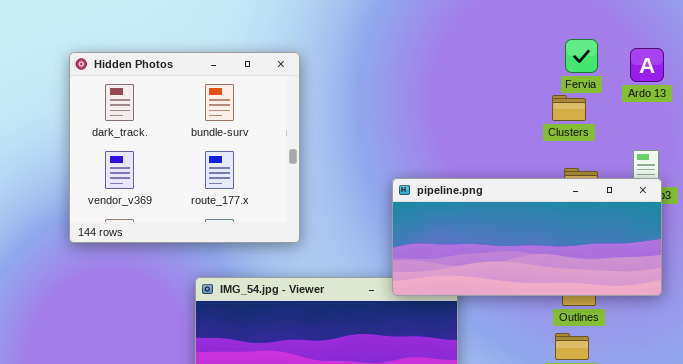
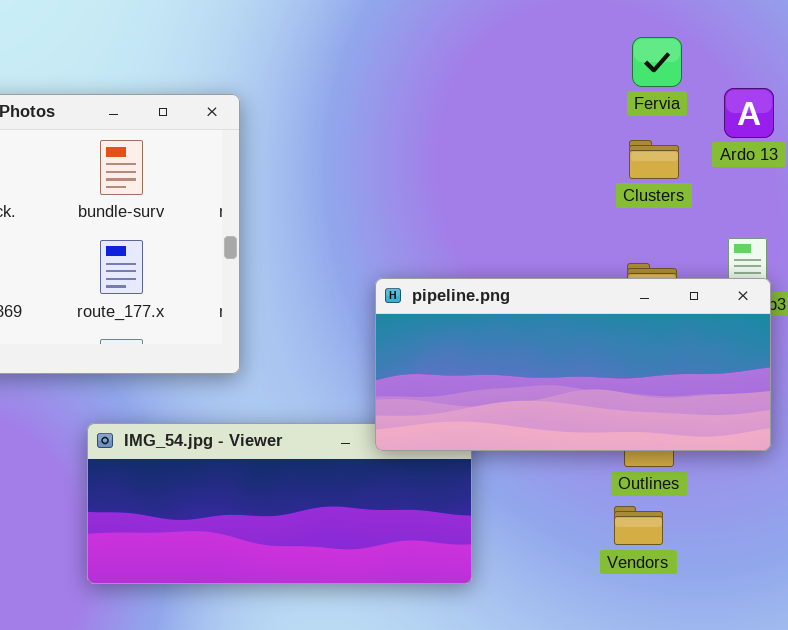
Fervia: [565,39,598,73] -> [632,37,682,87], moved
Clusters: [552,95,586,121] -> [629,140,679,179], moved

